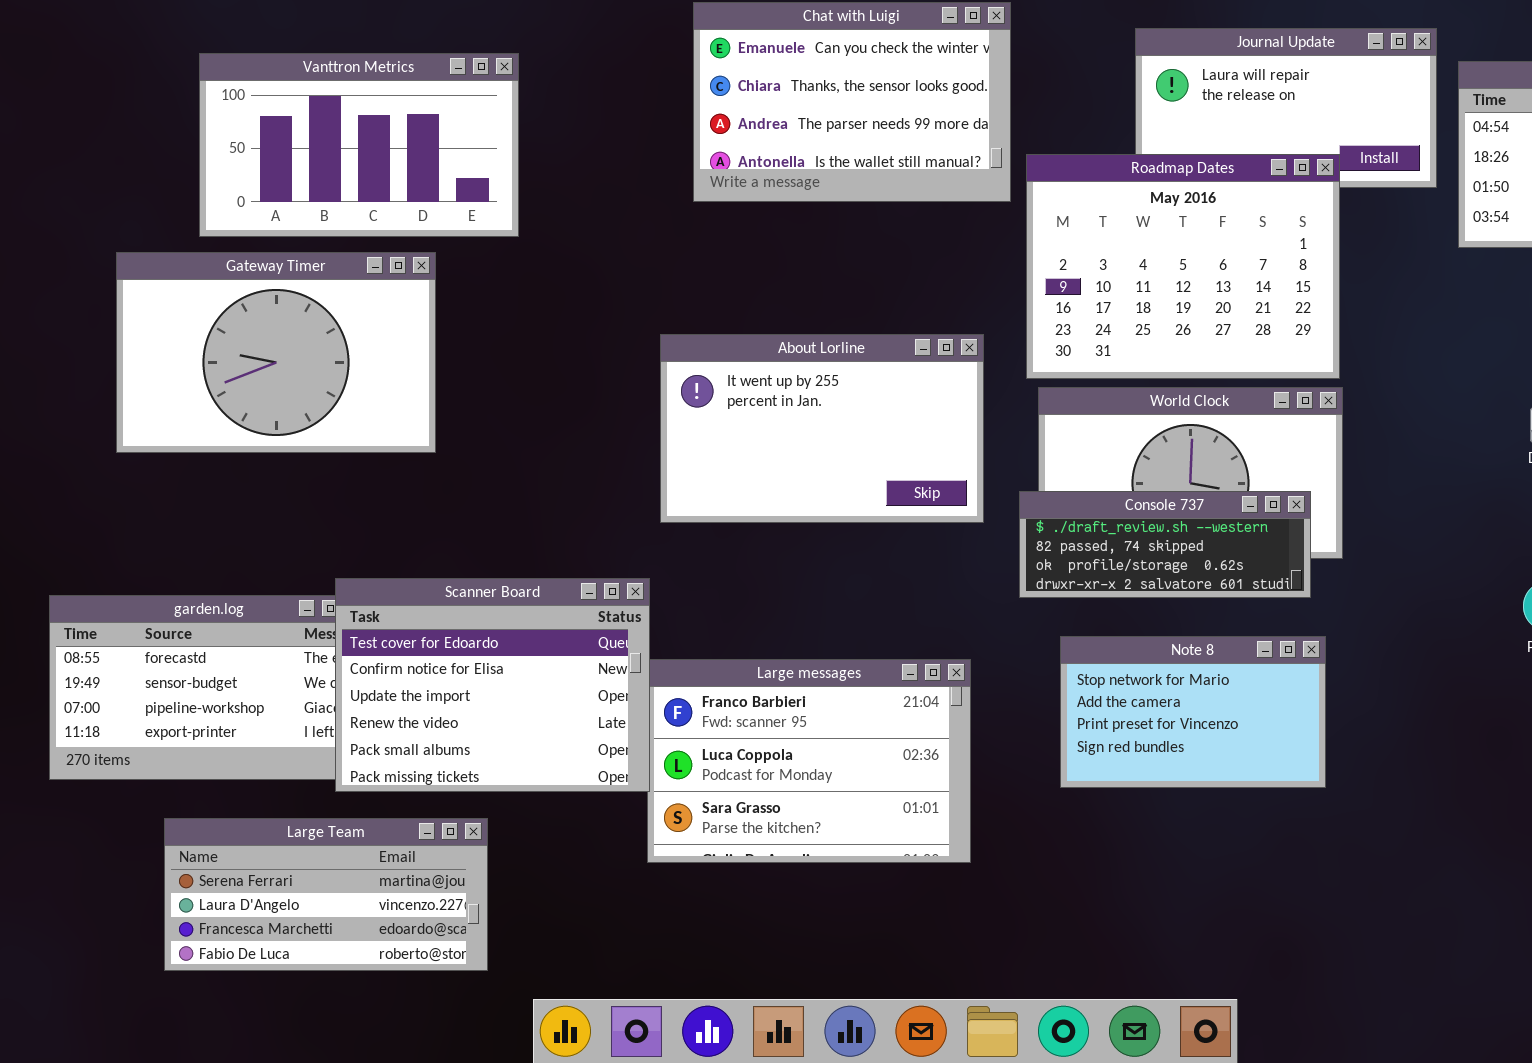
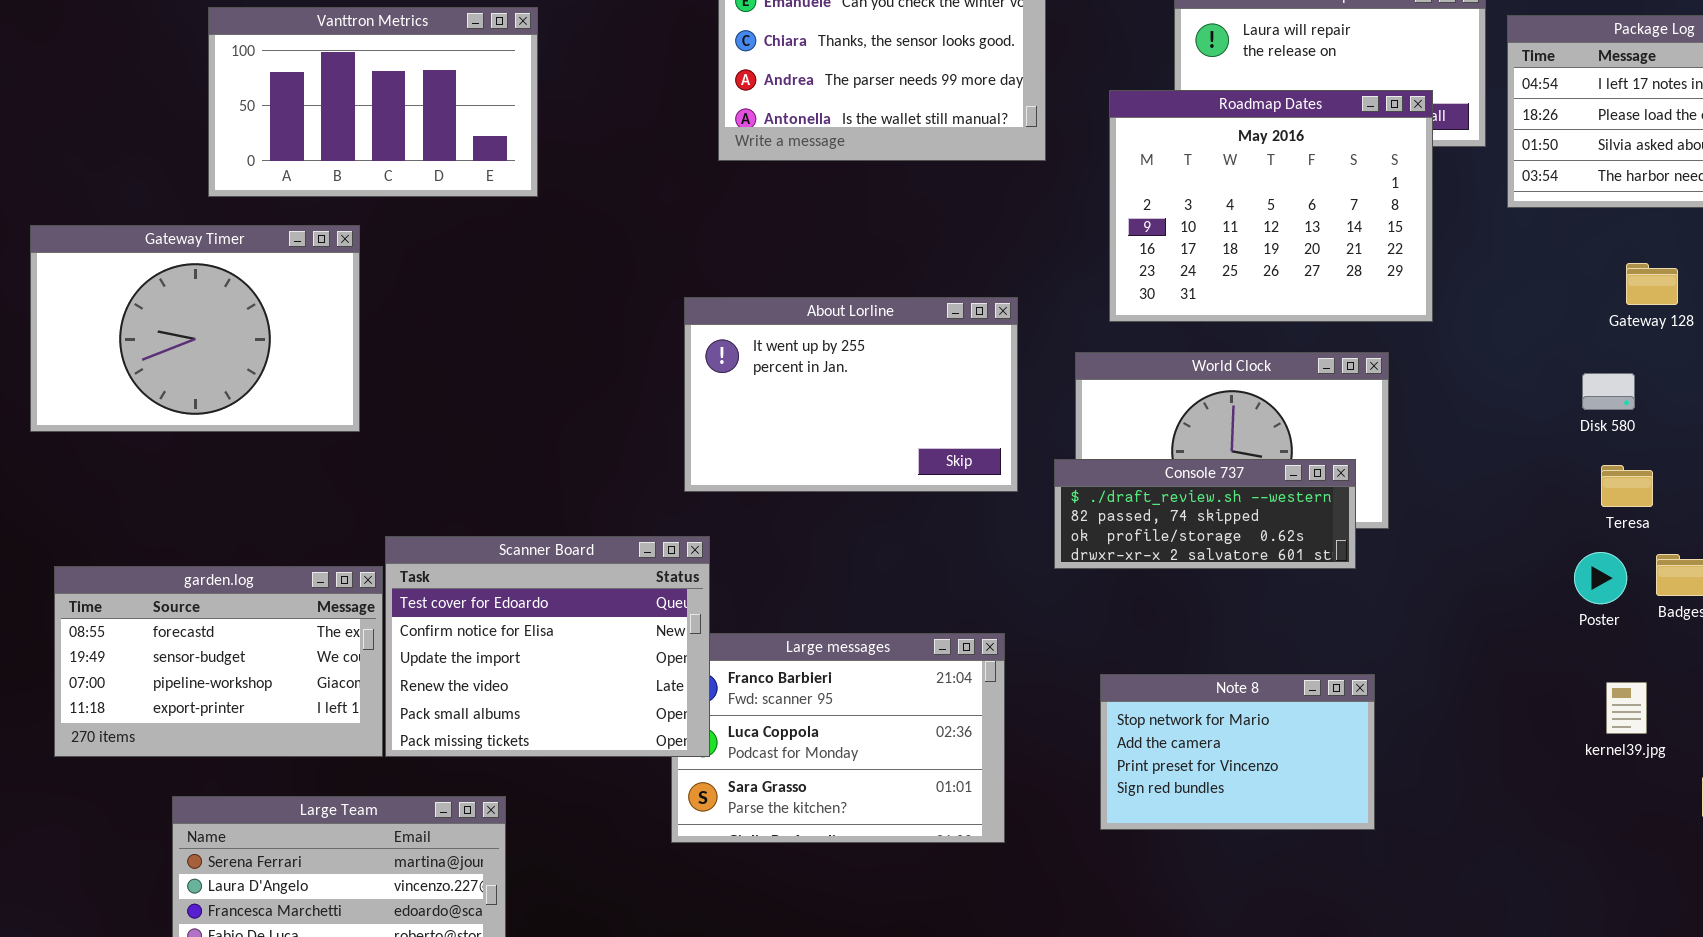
Roadmap Dates: [1026,154,1340,379] -> [1109,90,1433,322], moved
Gateway Timer: [116,252,436,453] -> [30,225,360,432], moved
Scanner Board: [335,578,650,792] -> [385,536,710,757], moved
Note 8: [1060,636,1326,788] -> [1100,674,1375,830], moved

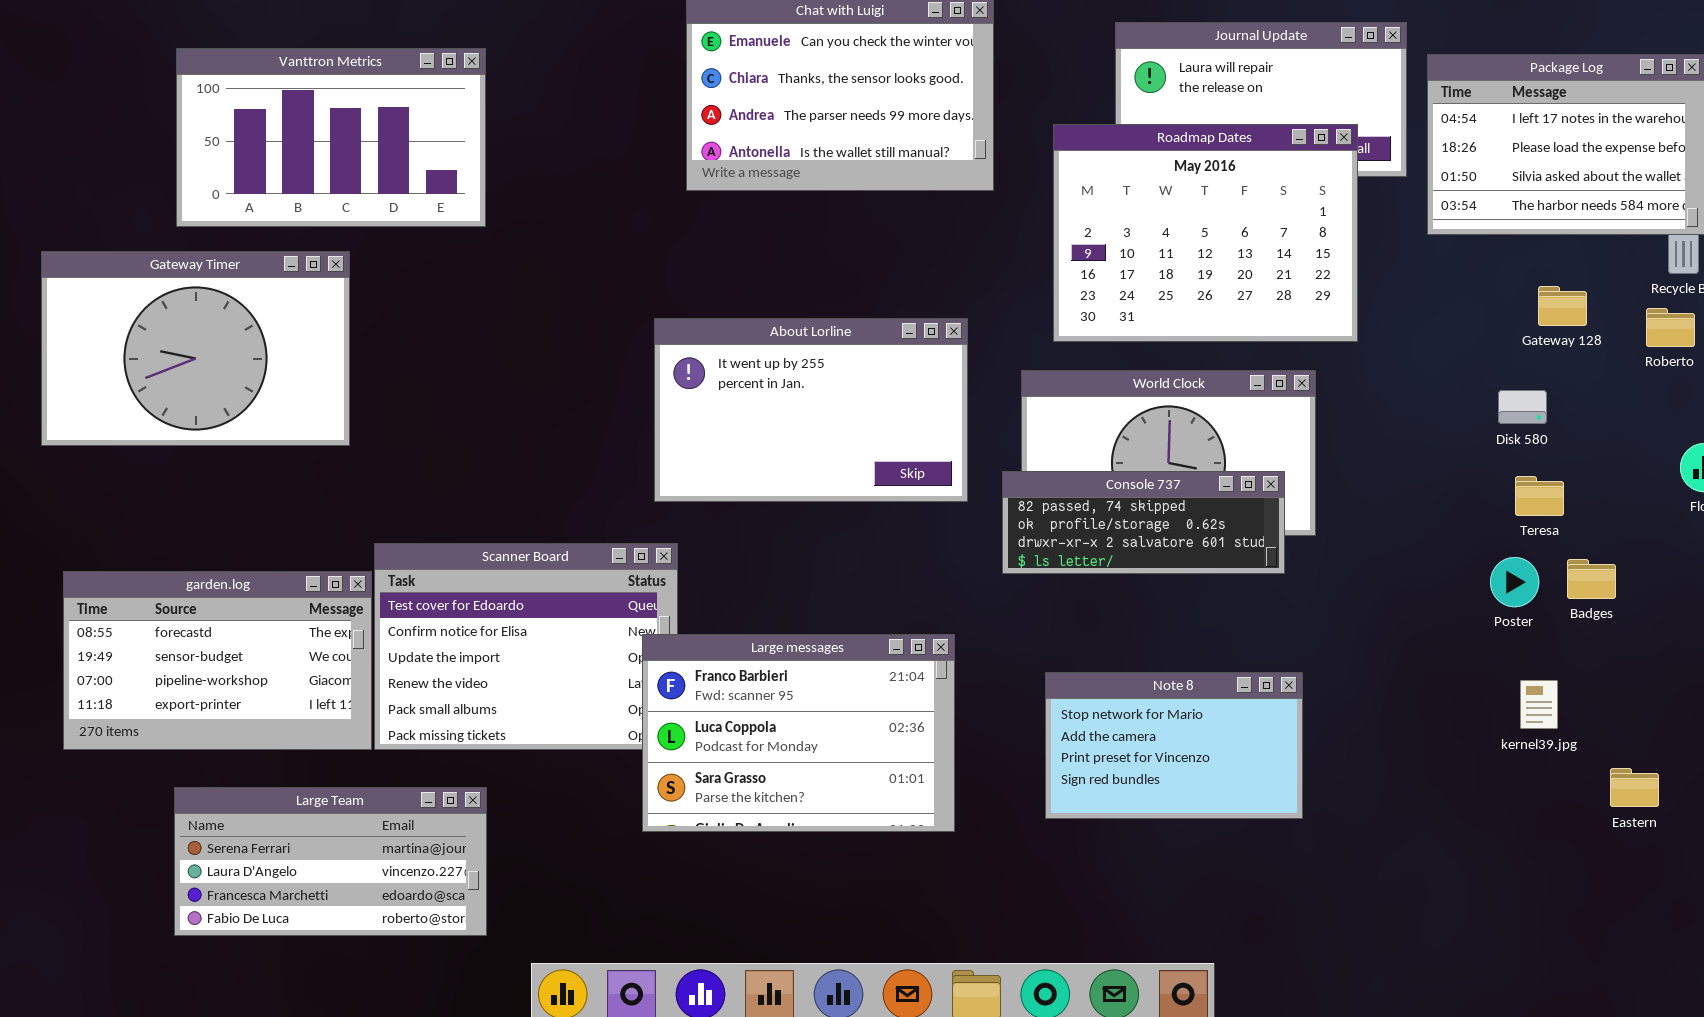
Vanttron Metrics: [208,7,538,197] -> [176,48,486,227], moved
Console 737: [1054,459,1356,569] -> [1002,471,1285,574], scrolled down 1 row
Large messages: [671,633,1005,843] -> [642,634,955,832], raised

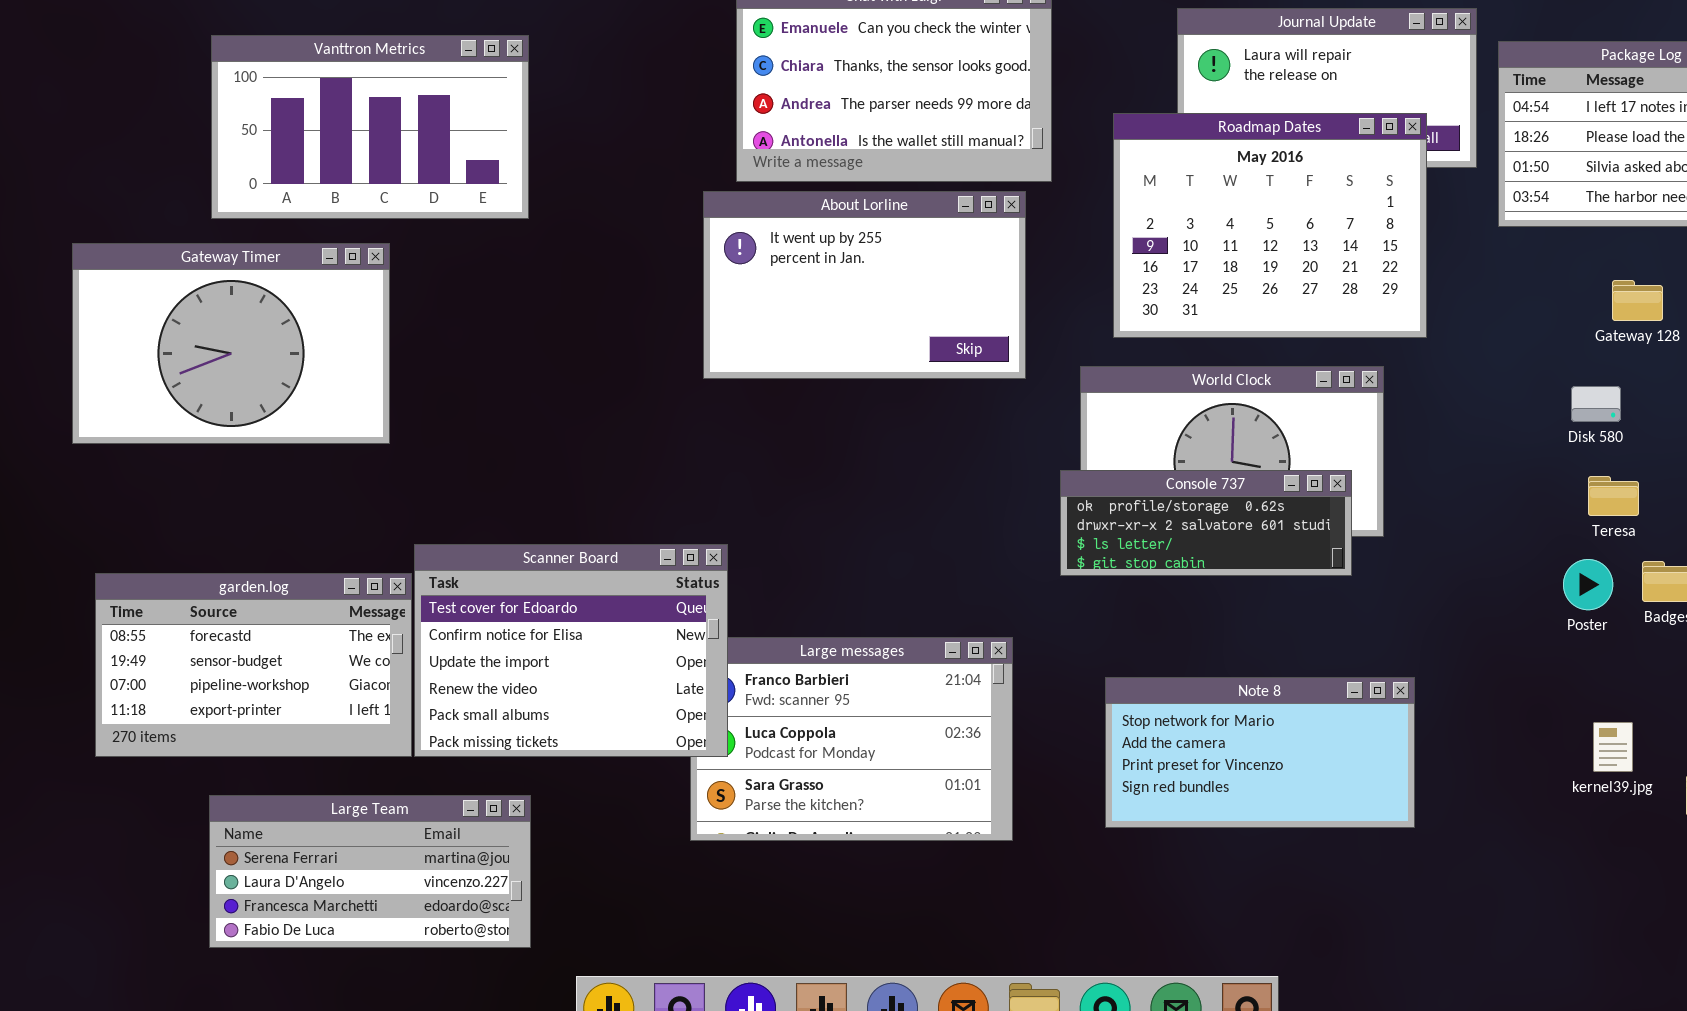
About Lorline: [654,318,968,502] -> [703,191,1026,379], moved
Console 737: [1002,471,1285,574] -> [1060,470,1352,576], scrolled down 1 row
Scanner Board: [374,543,678,750] -> [414,544,728,757], raised
Note 8: [1045,672,1303,819] -> [1105,677,1415,828], resized
kernel39.jpg: [1520,680,1558,729] -> [1593,722,1633,772], moved

